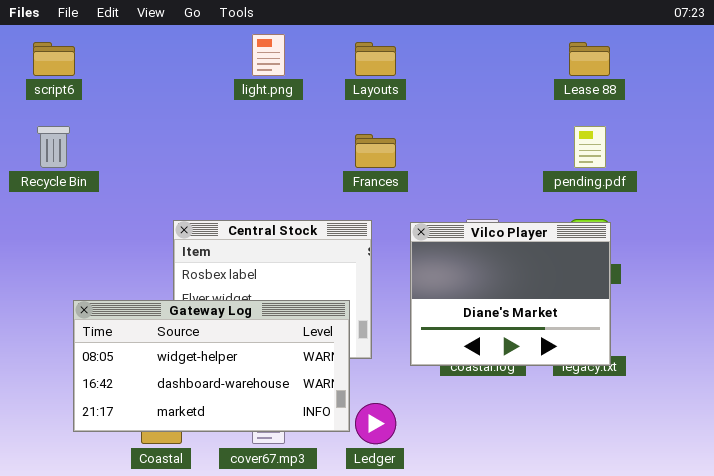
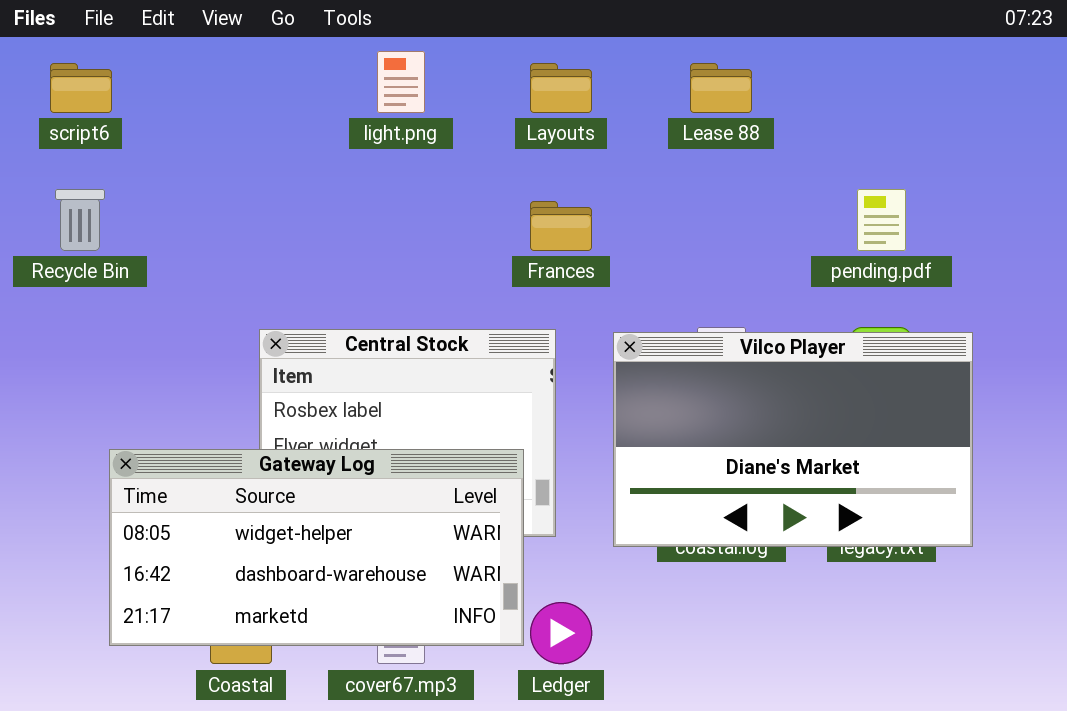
Lease 88: [569,42,610,76] -> [690,63,752,113], moved
Vilco Player: [410,222,611,366] -> [613,332,973,547], resized

